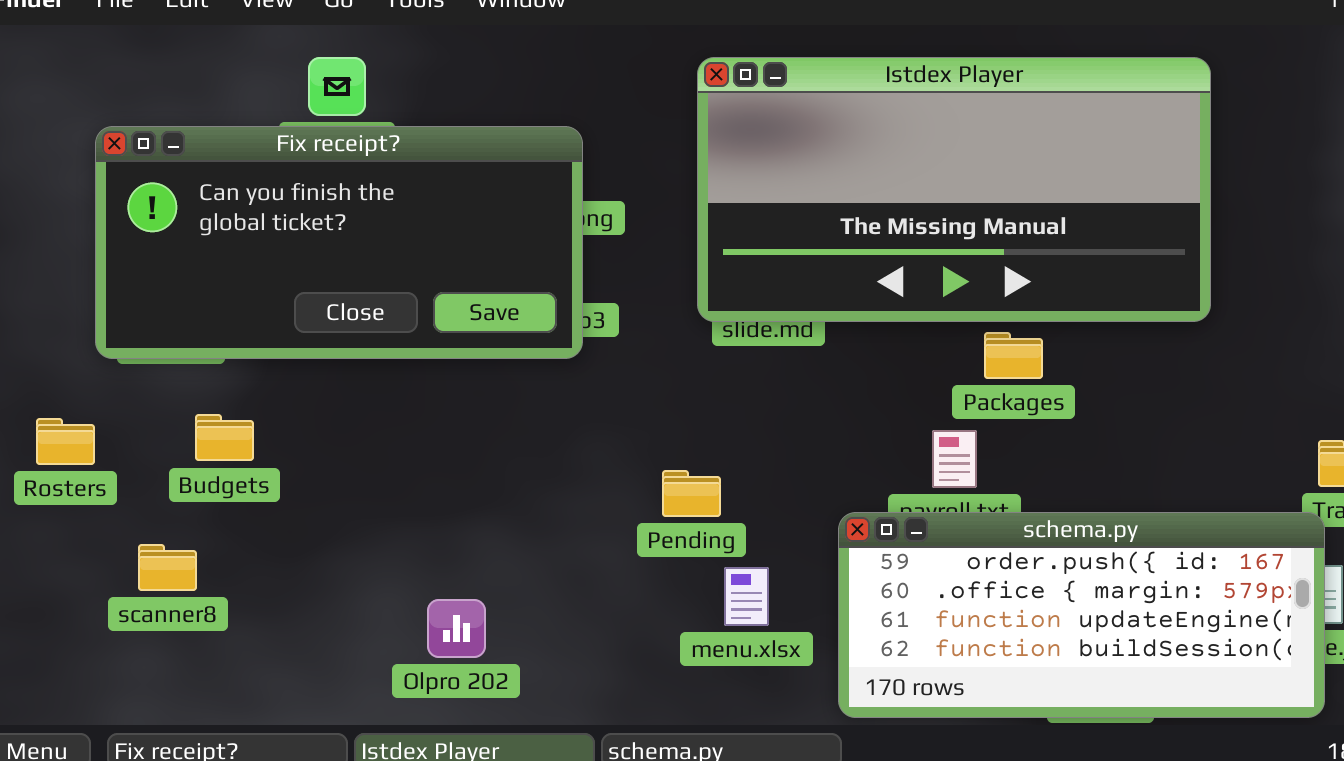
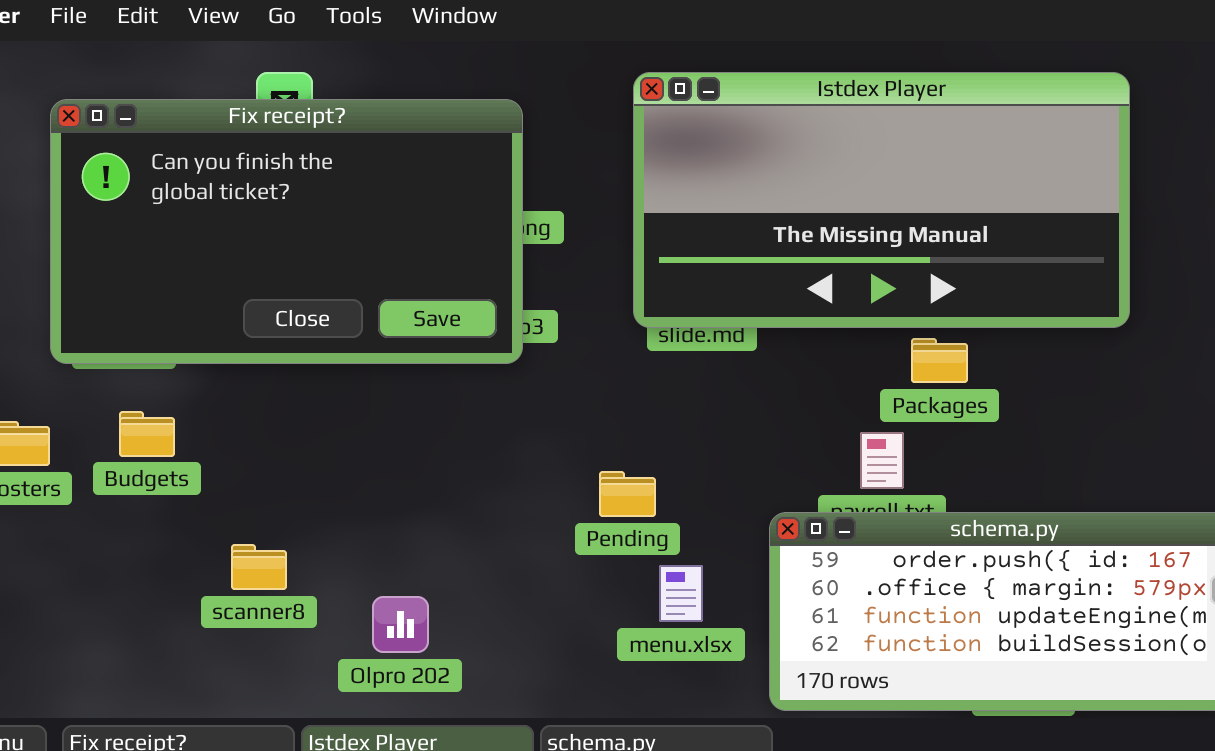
Fix receipt?: [95,126,583,359] -> [50,99,523,364], resized
Budgets: [195,414,254,461] -> [119,411,175,457], moved
scanner8: [138,544,197,591] -> [231,544,287,590], moved

